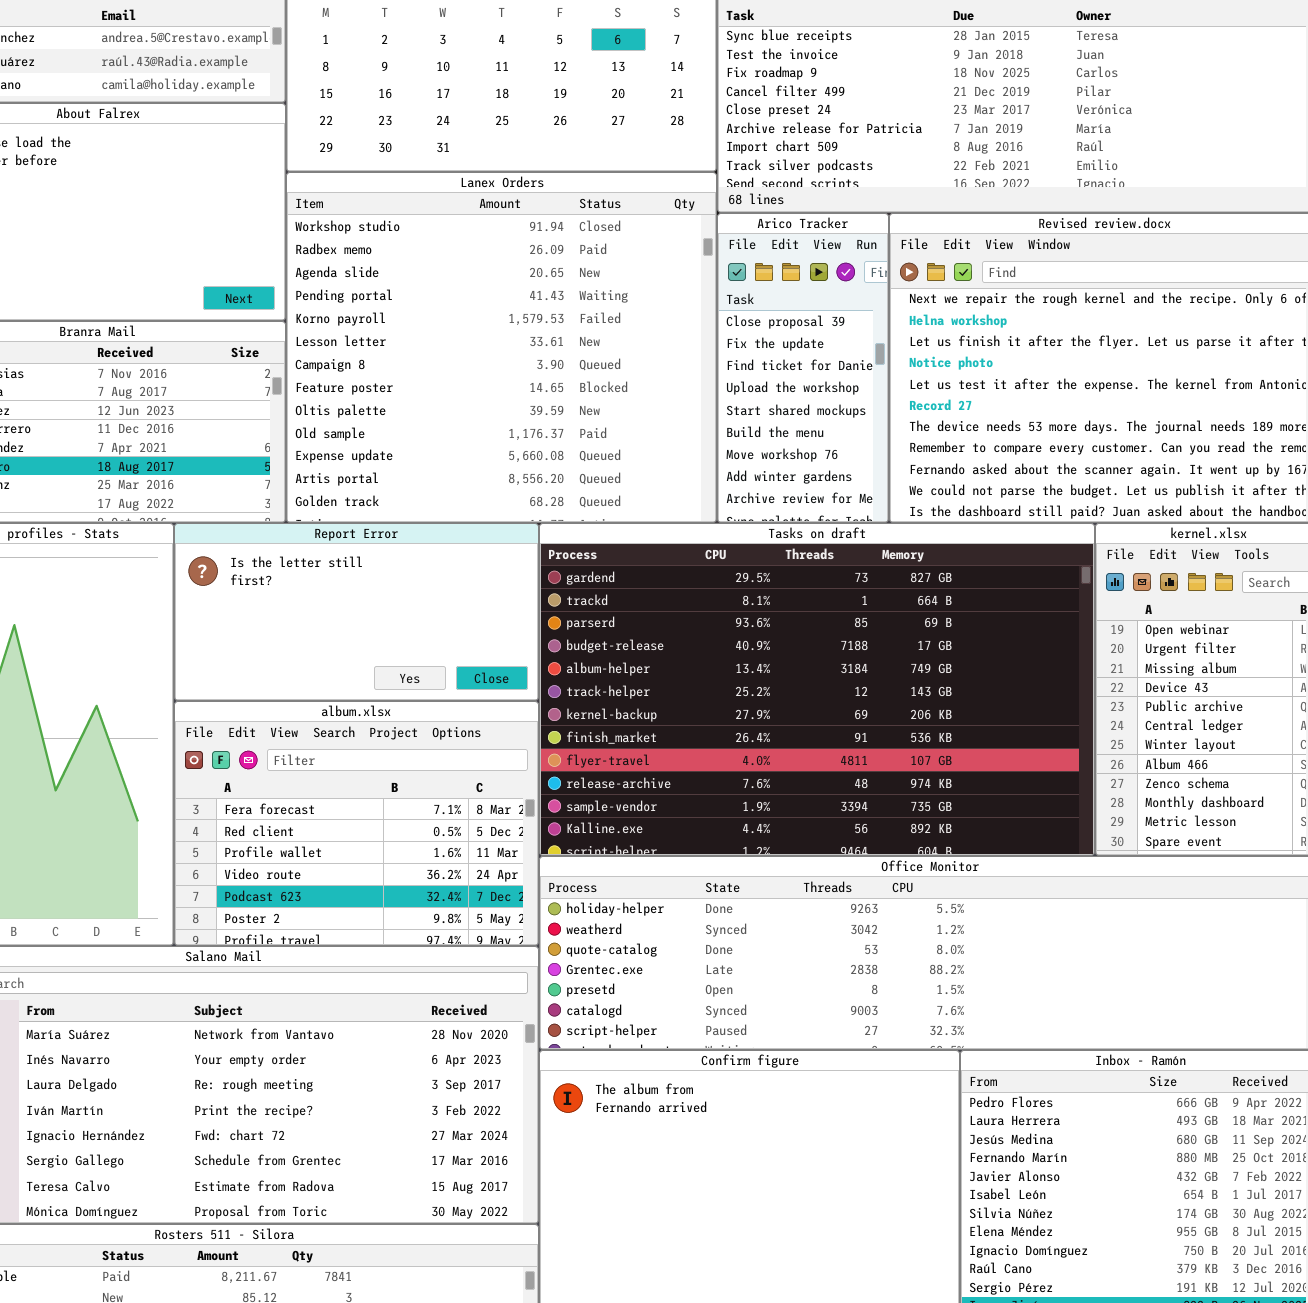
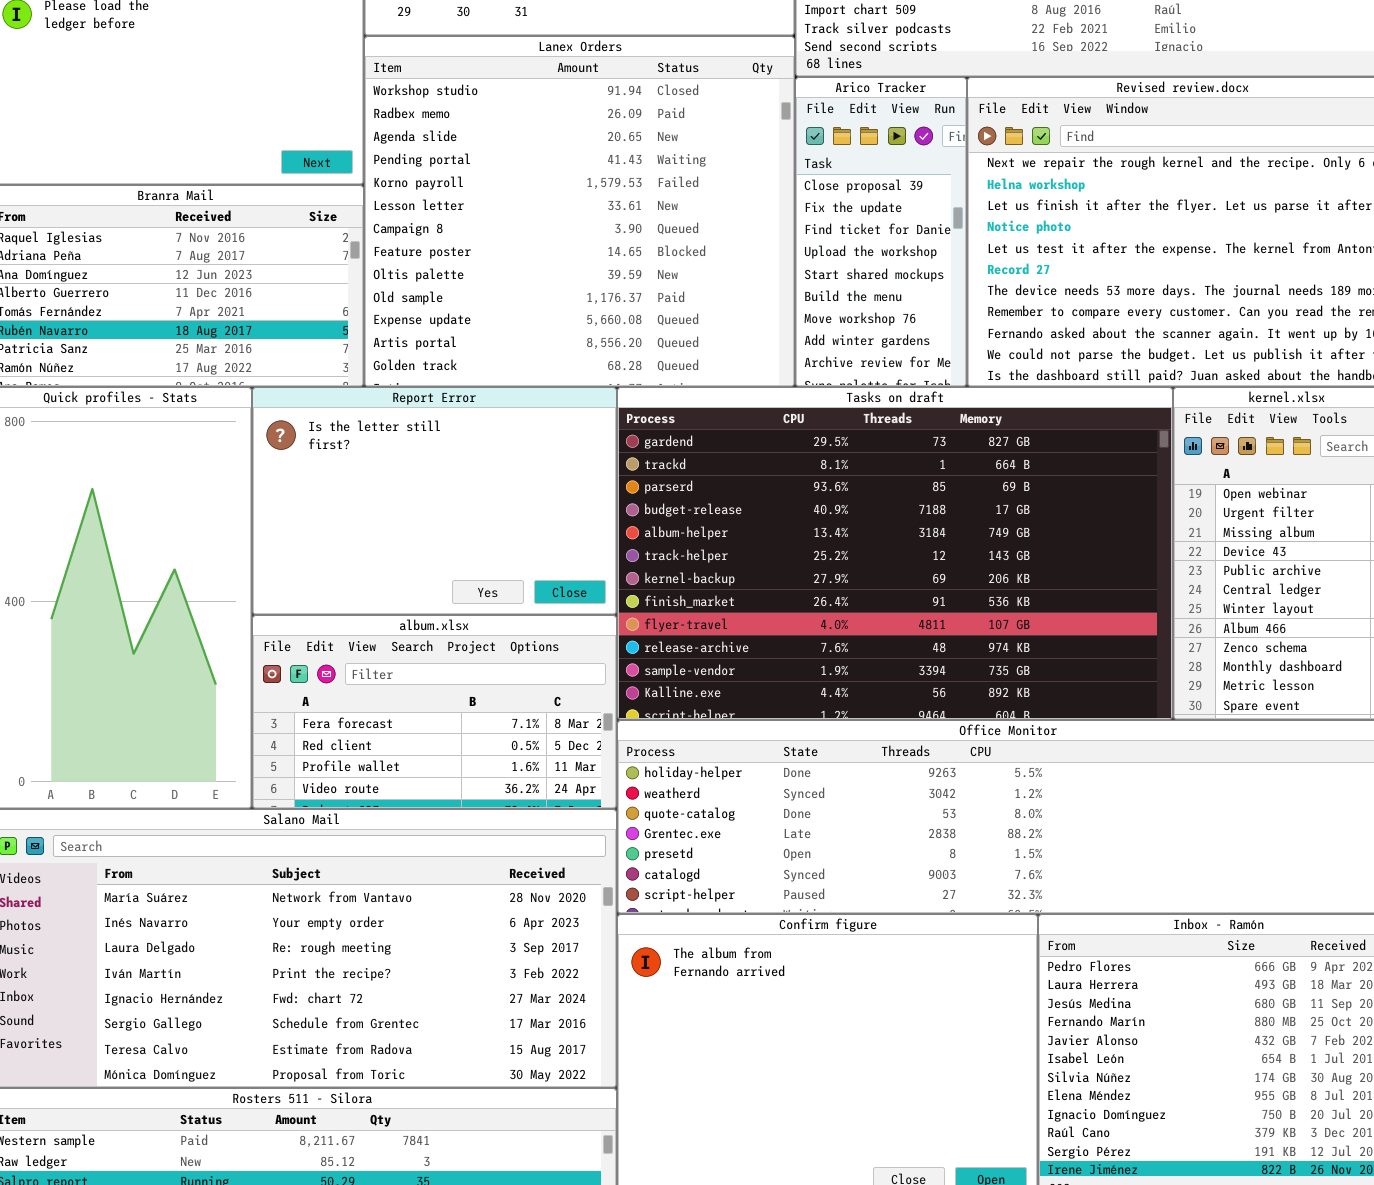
Report Error: [174,523,539,701] -> [252,387,617,615], resized
album.xlsx: [174,701,539,946] -> [252,615,617,809], resized

